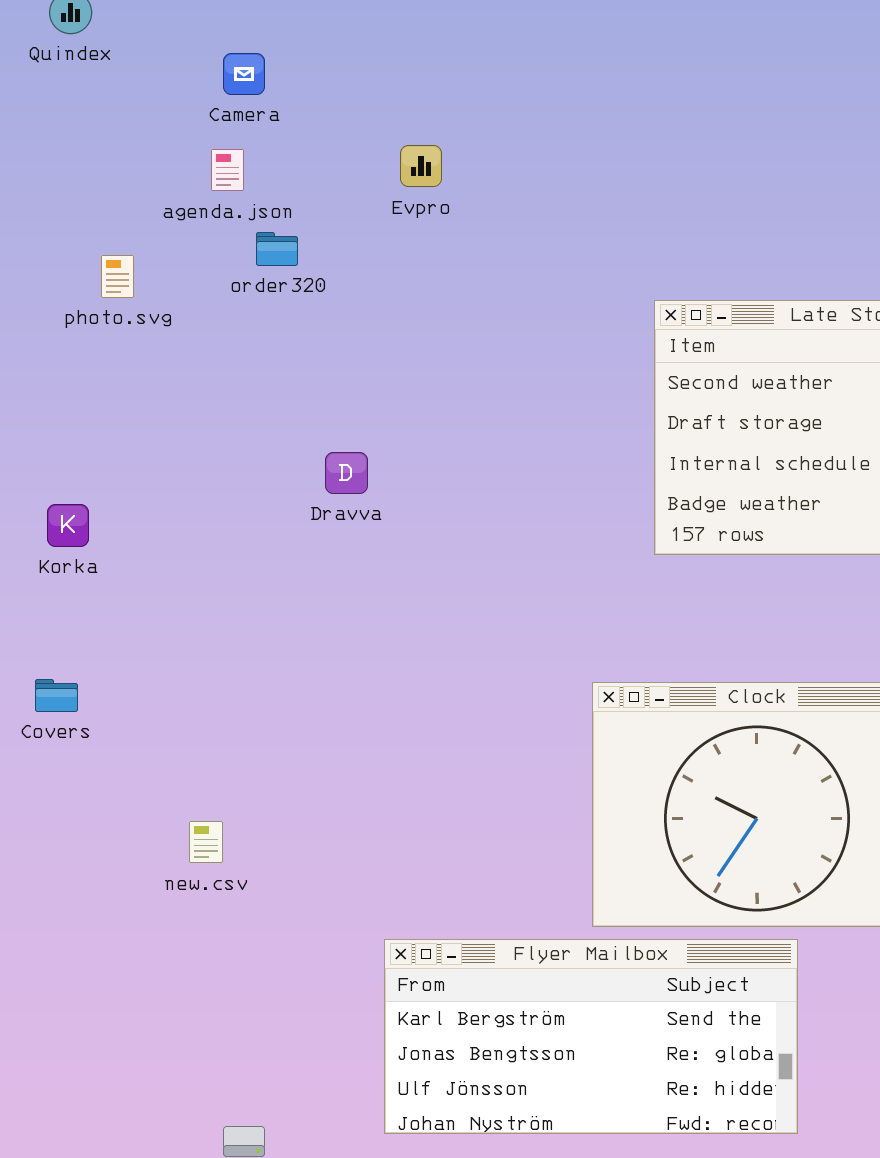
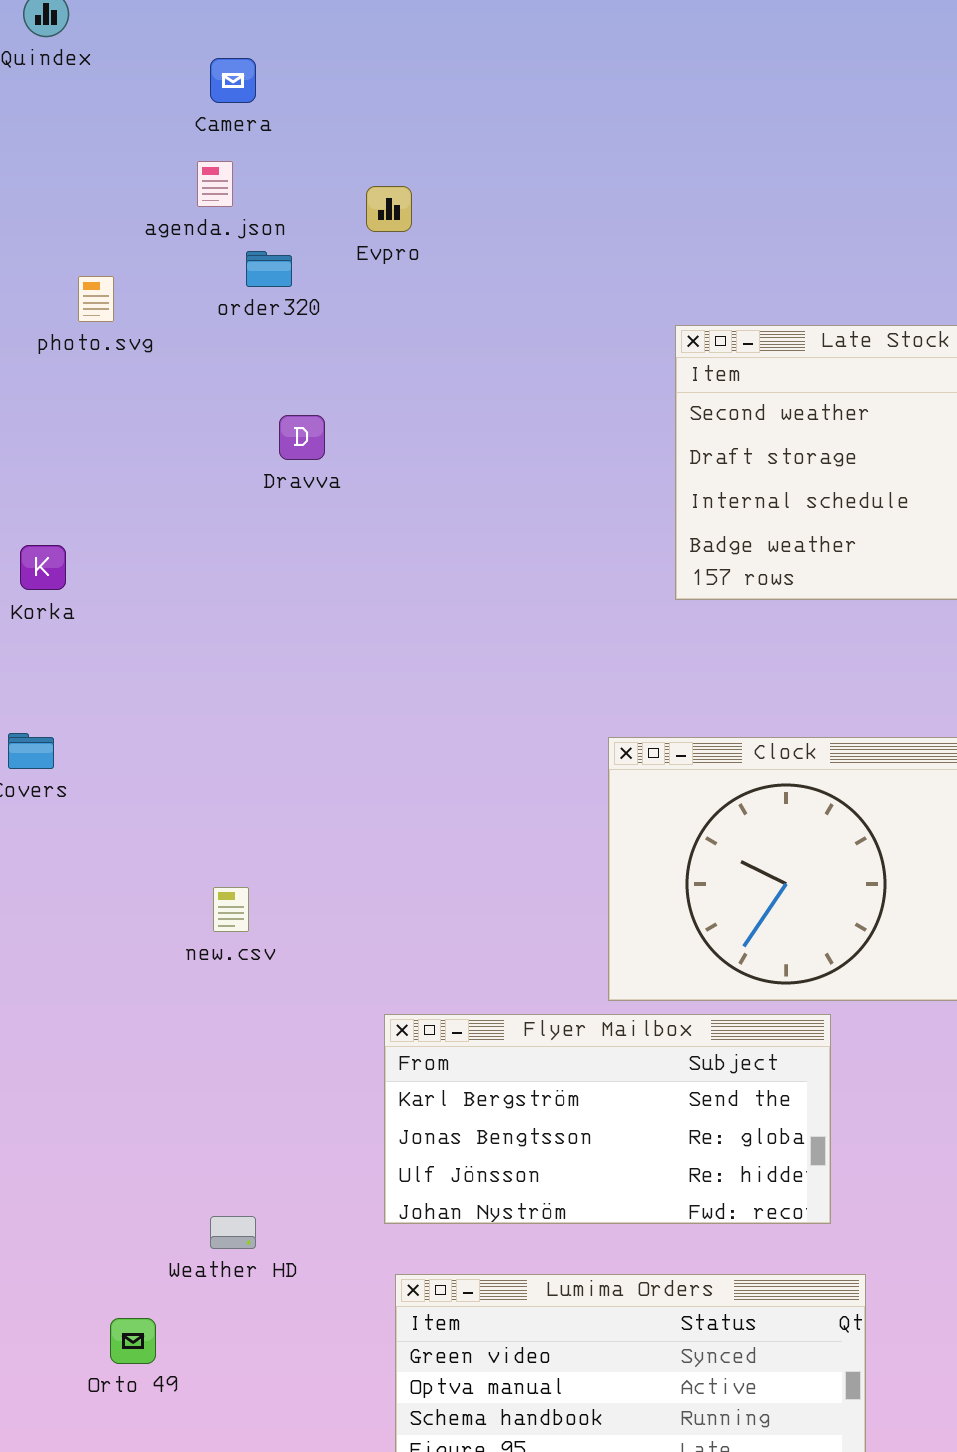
Evpro: [400,145,442,187] -> [366,186,412,232], moved
Dravva: [325,452,368,494] -> [279,415,325,460], moved
new.csv: [189,821,223,863] -> [213,887,249,932], moved

